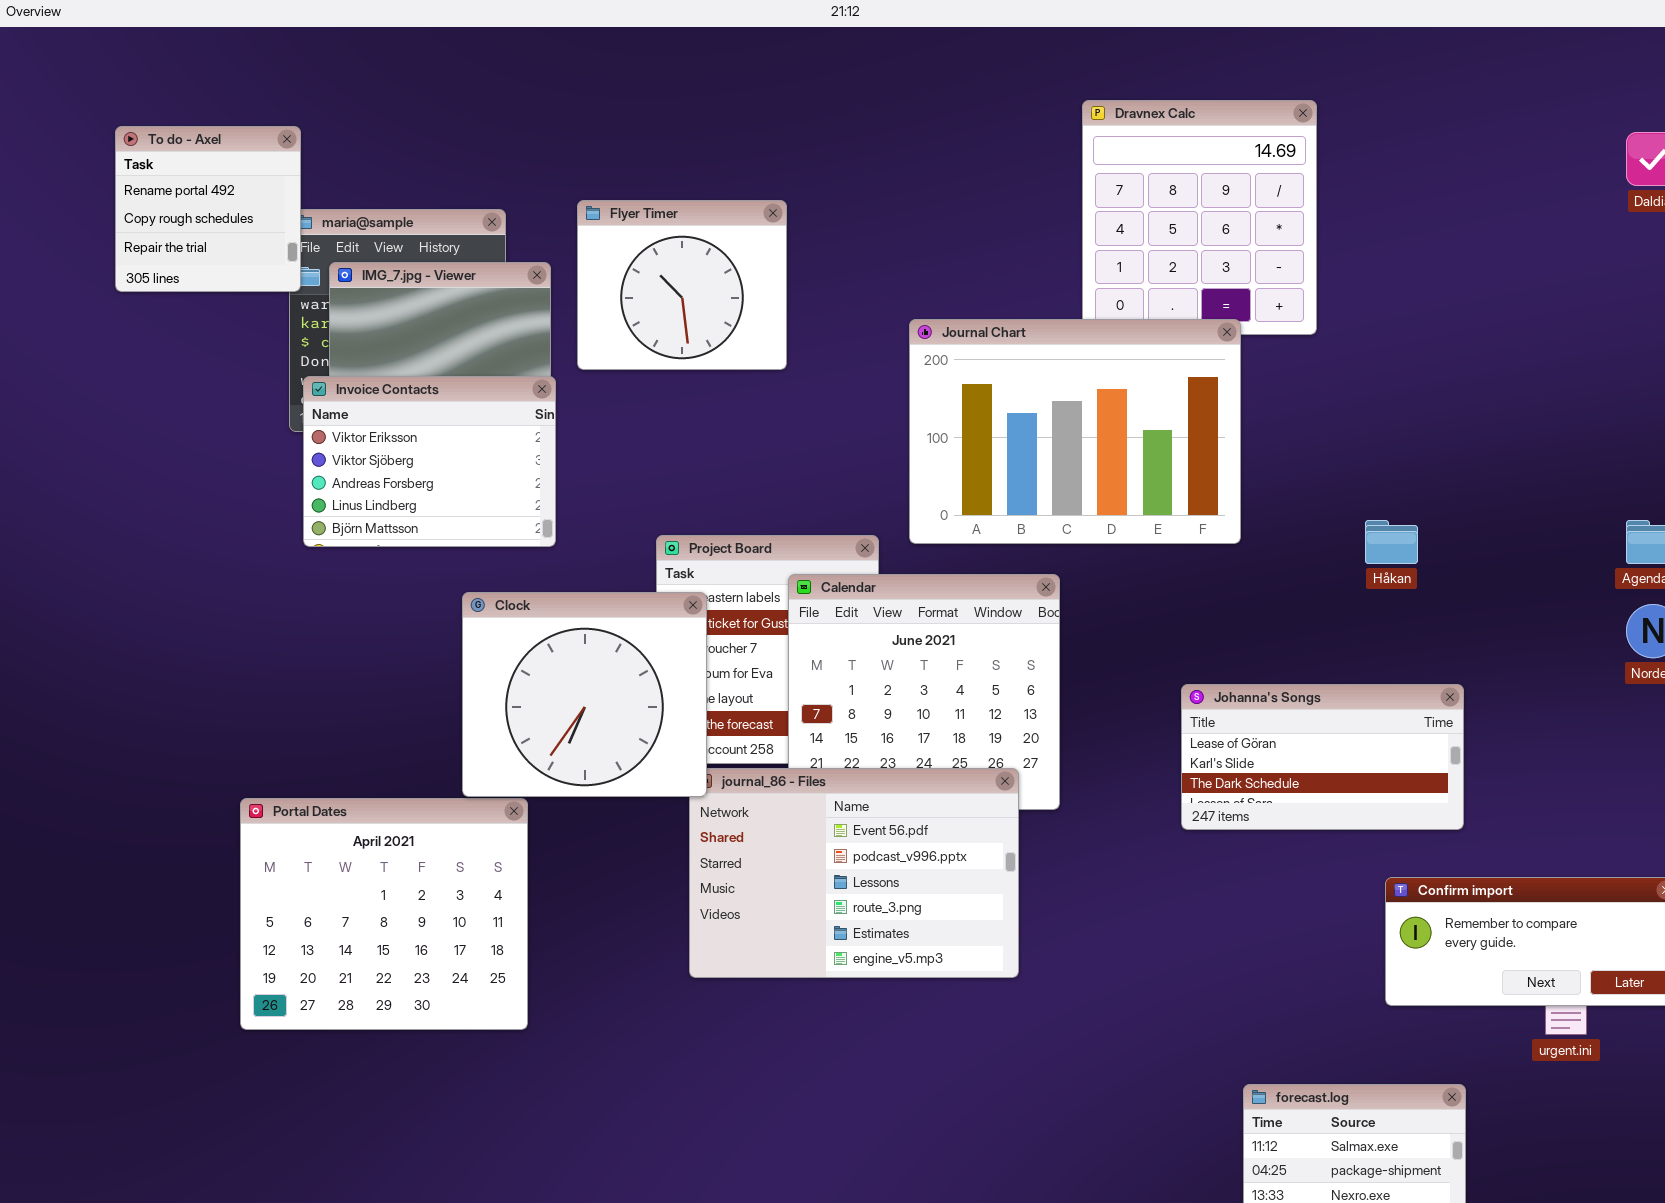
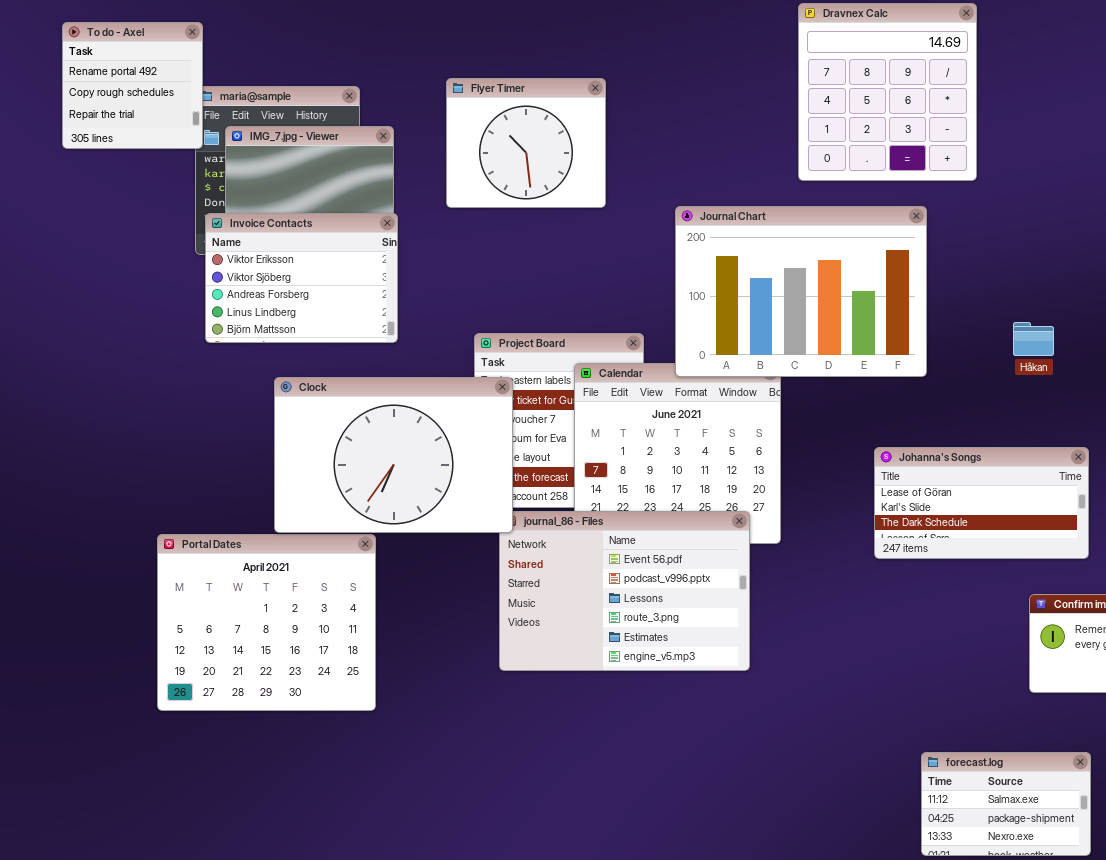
Flyer Timer: [577,200,787,370] -> [446,78,606,208], moved
Journal Chart: [909,319,1241,544] -> [675,206,927,377], moved
Clock: [462,592,707,797] -> [274,377,513,533], resized

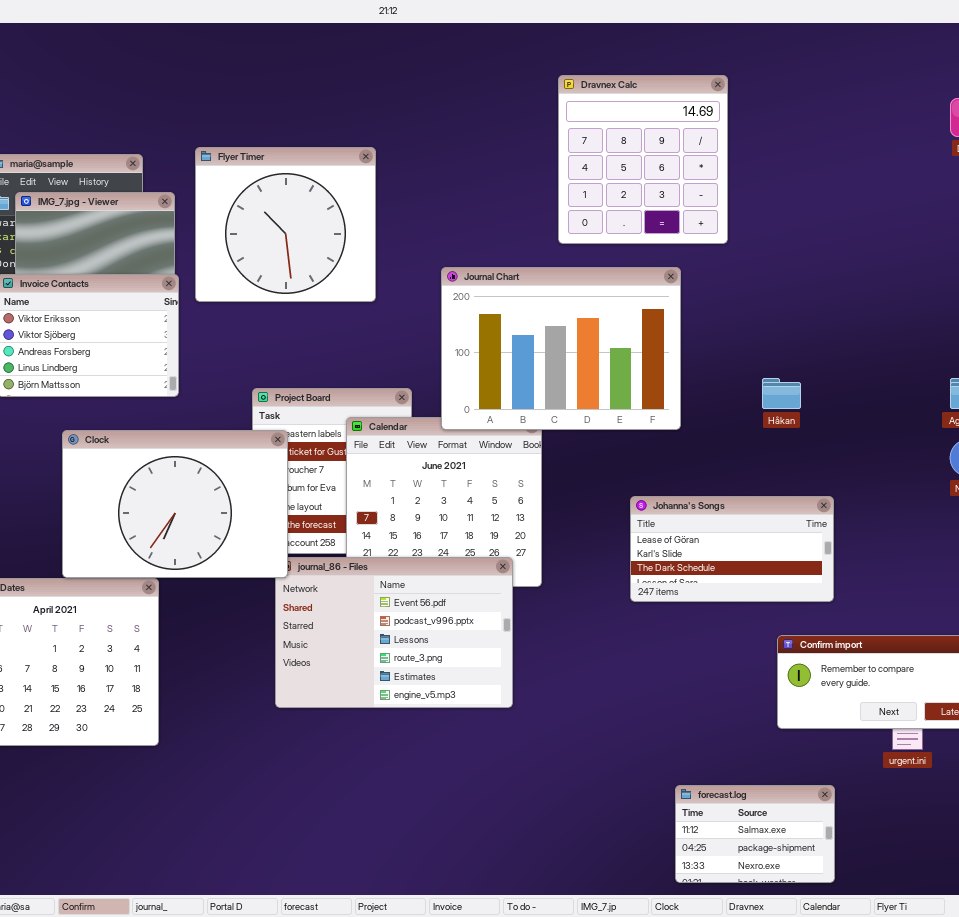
Flyer Timer: [446,78,606,208] -> [195,147,376,302], resized

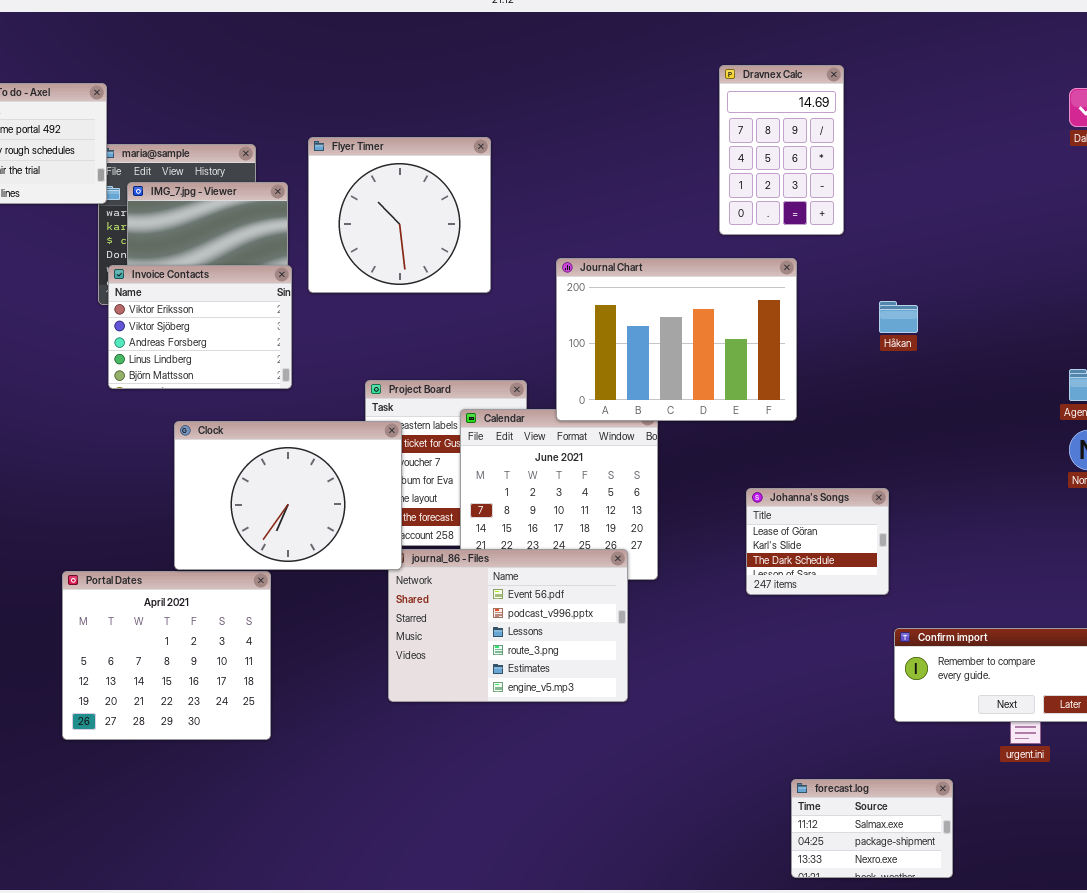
Dravnex Calc: [558,75,728,244] -> [719,65,844,235], resized
Håkan: [762,378,801,409] -> [879,301,918,333], moved
Johanna's Songs: [630,496,834,602] -> [746,488,889,595], resized

